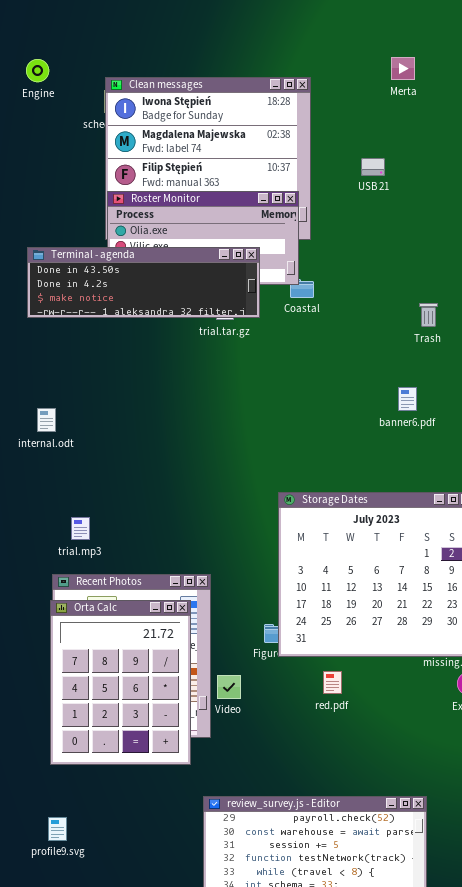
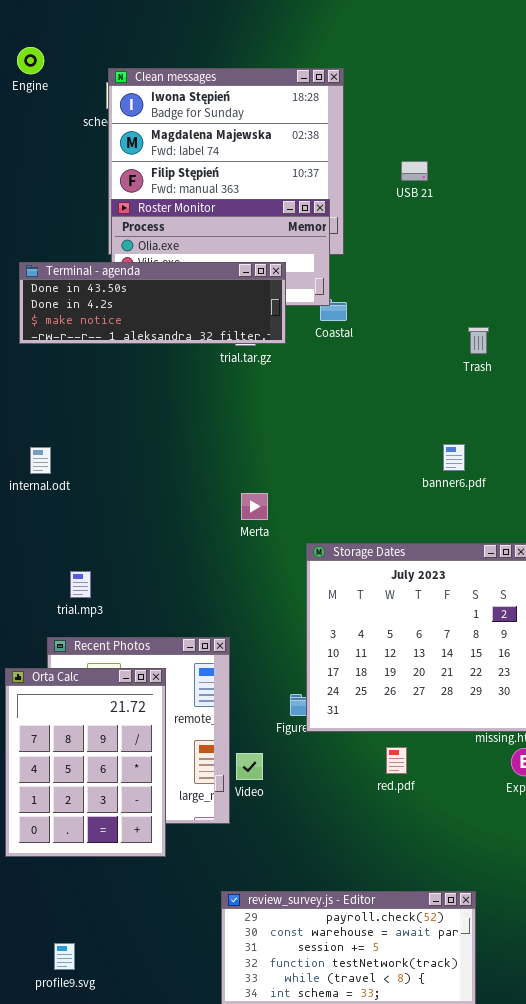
Merta: [391,57,415,80] -> [241,493,268,520], moved
banner6.pdf: [398,387,417,411] -> [443,444,465,471], moved
Orta Calc: [50,600,191,765] -> [5,668,166,857], moved
red.pdf: [323,671,342,694] -> [386,747,407,774], moved
profile9.svg: [48,817,67,841] -> [54,943,75,970], moved

